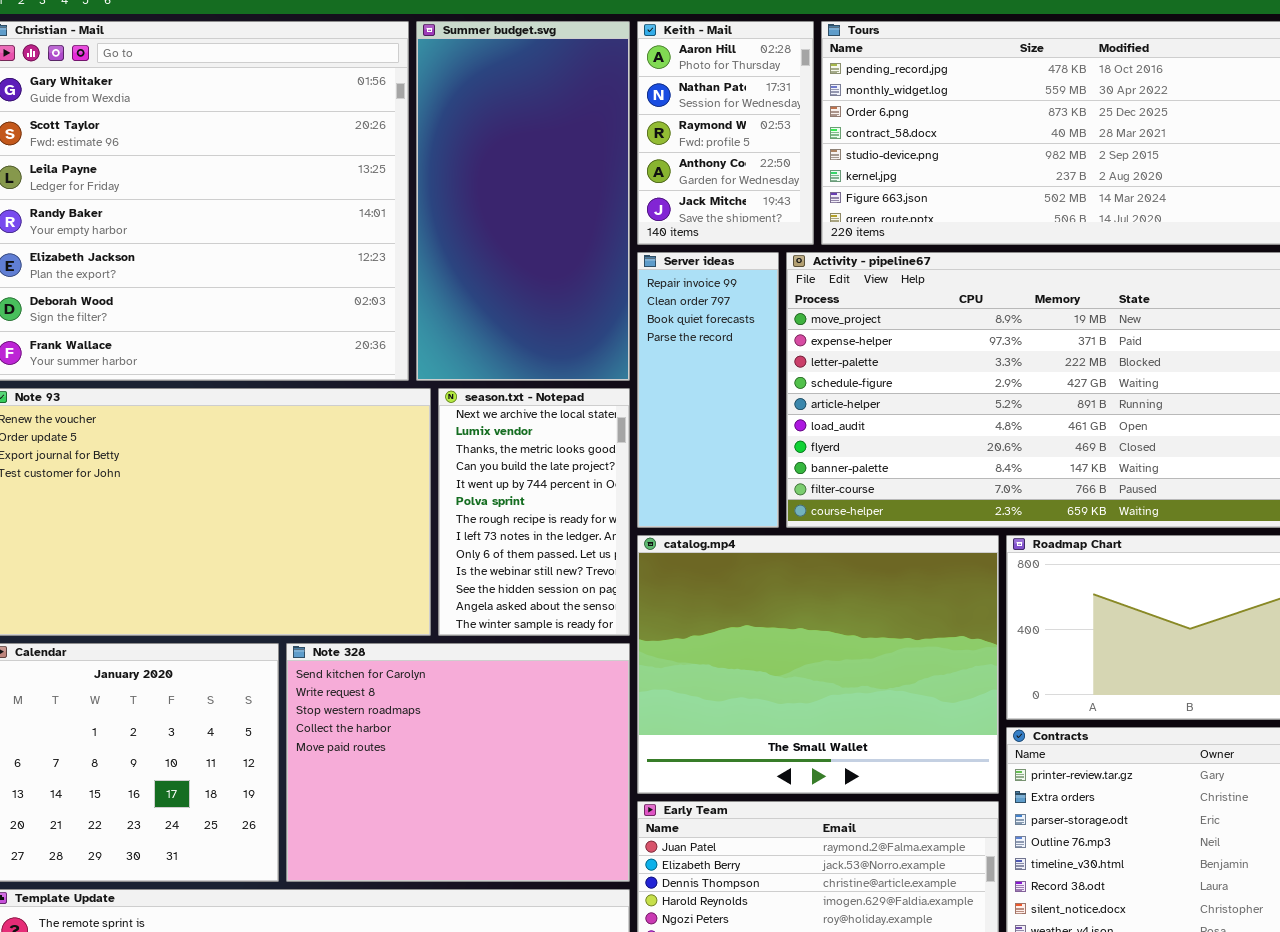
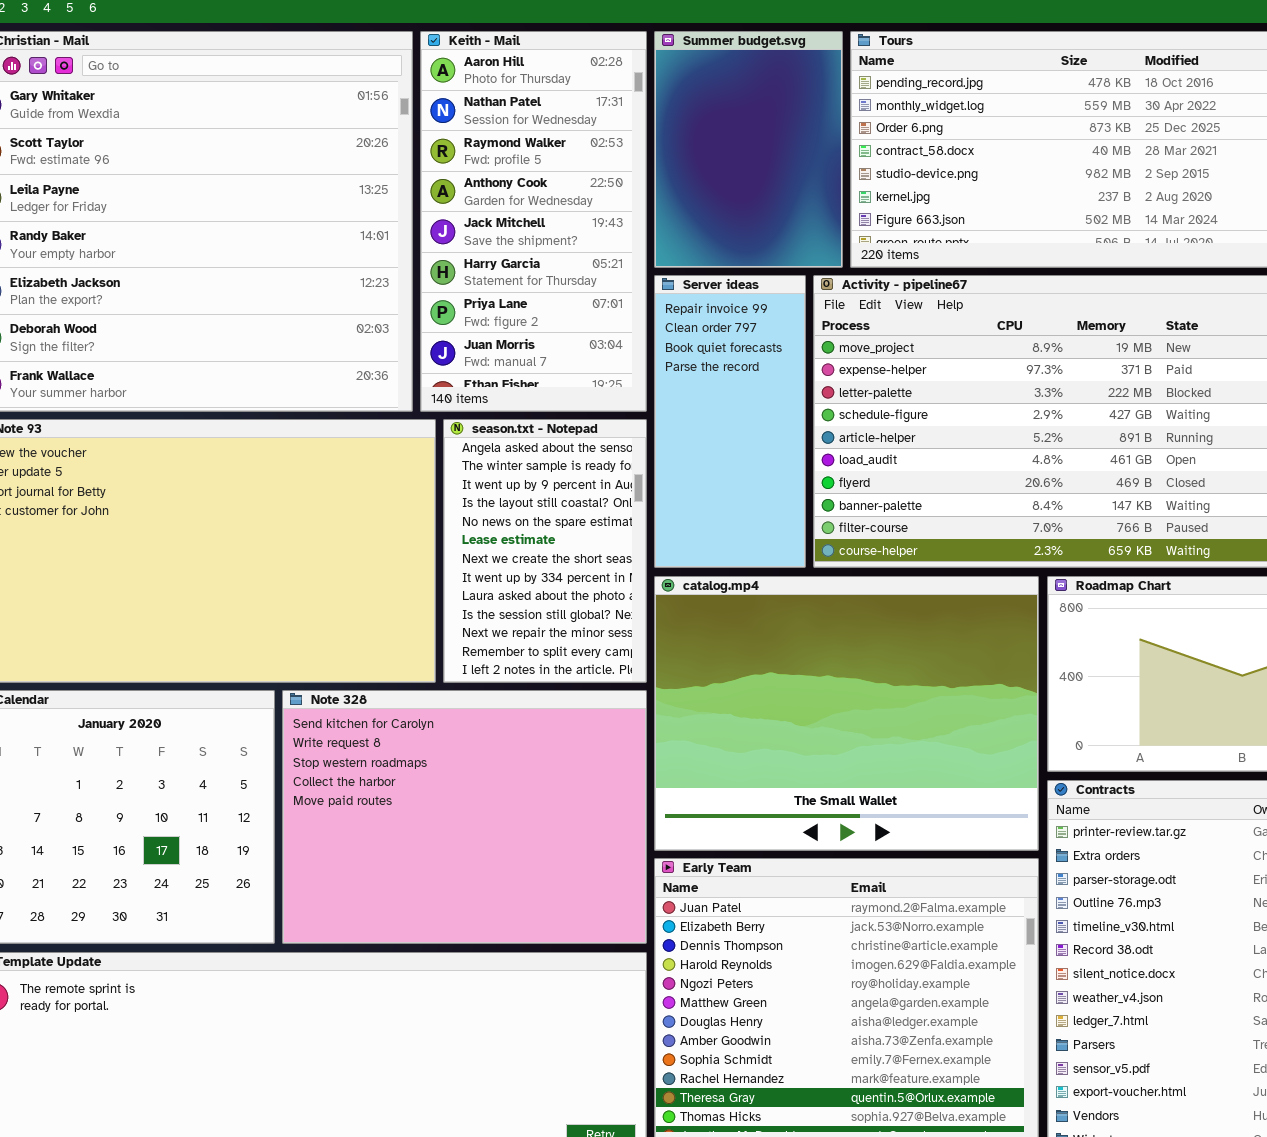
Summer budget.svg: [416,21,630,381] -> [654,31,843,268], moved, resized
Keith - Mail: [637,21,814,245] -> [420,31,647,412], moved, resized
season.txt - Notepad: [438,388,630,636] -> [443,419,647,683], scrolled down 11 rows

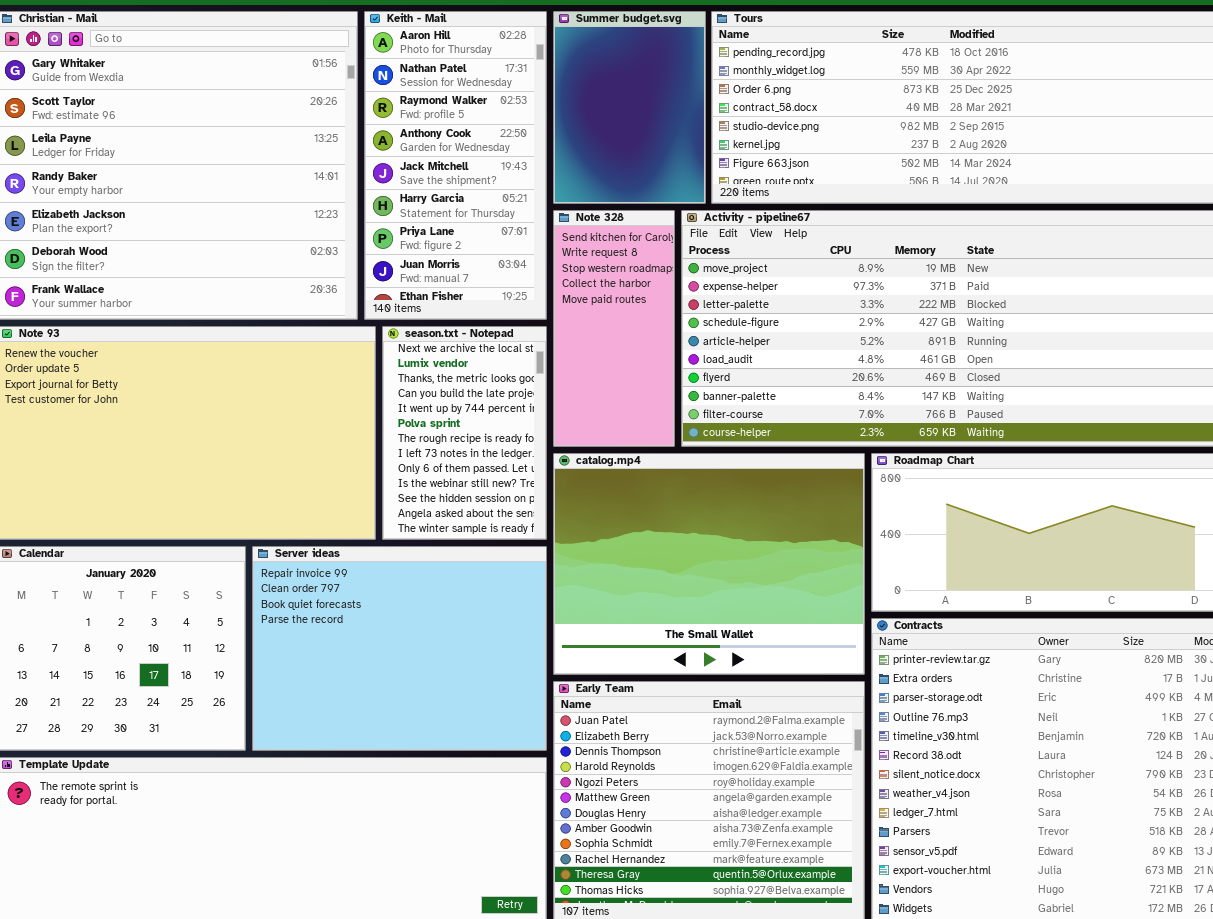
Server ideas: [654,275,806,568] -> [252,546,547,751], moved, resized
season.txt - Notepad: [443,419,647,683] -> [382,326,547,540], scrolled up 11 rows
Note 328: [282,690,647,944] -> [553,210,675,447], moved, resized

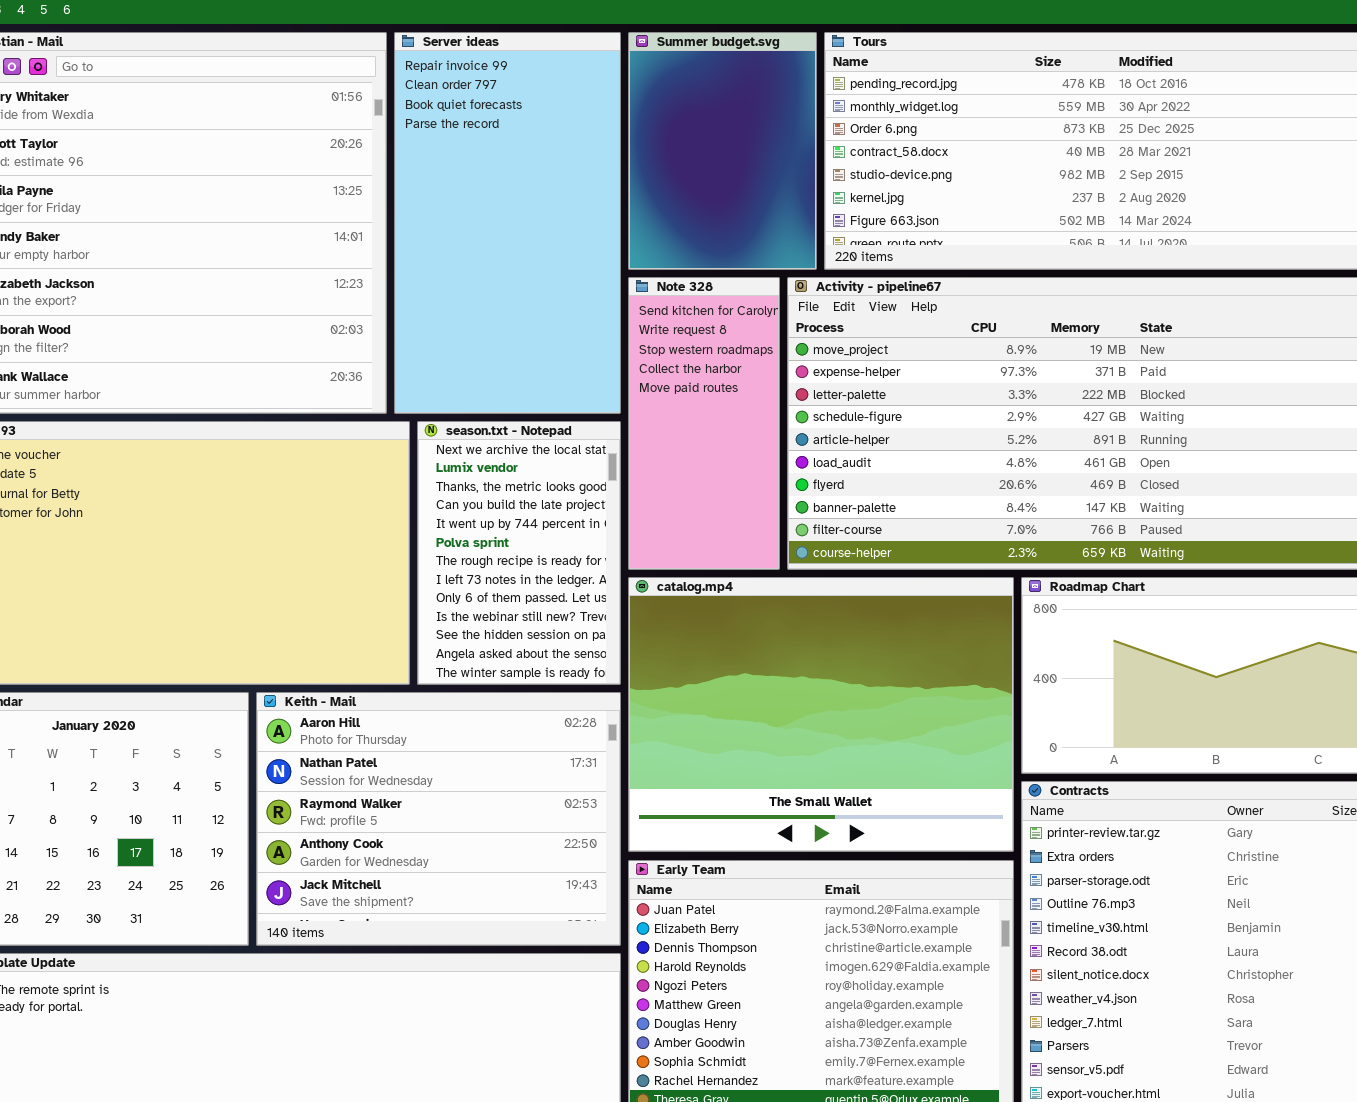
Keith - Mail: [364,11,547,320] -> [256,692,621,946], moved, resized
Server ideas: [252,546,547,751] -> [394,32,621,414], moved, resized

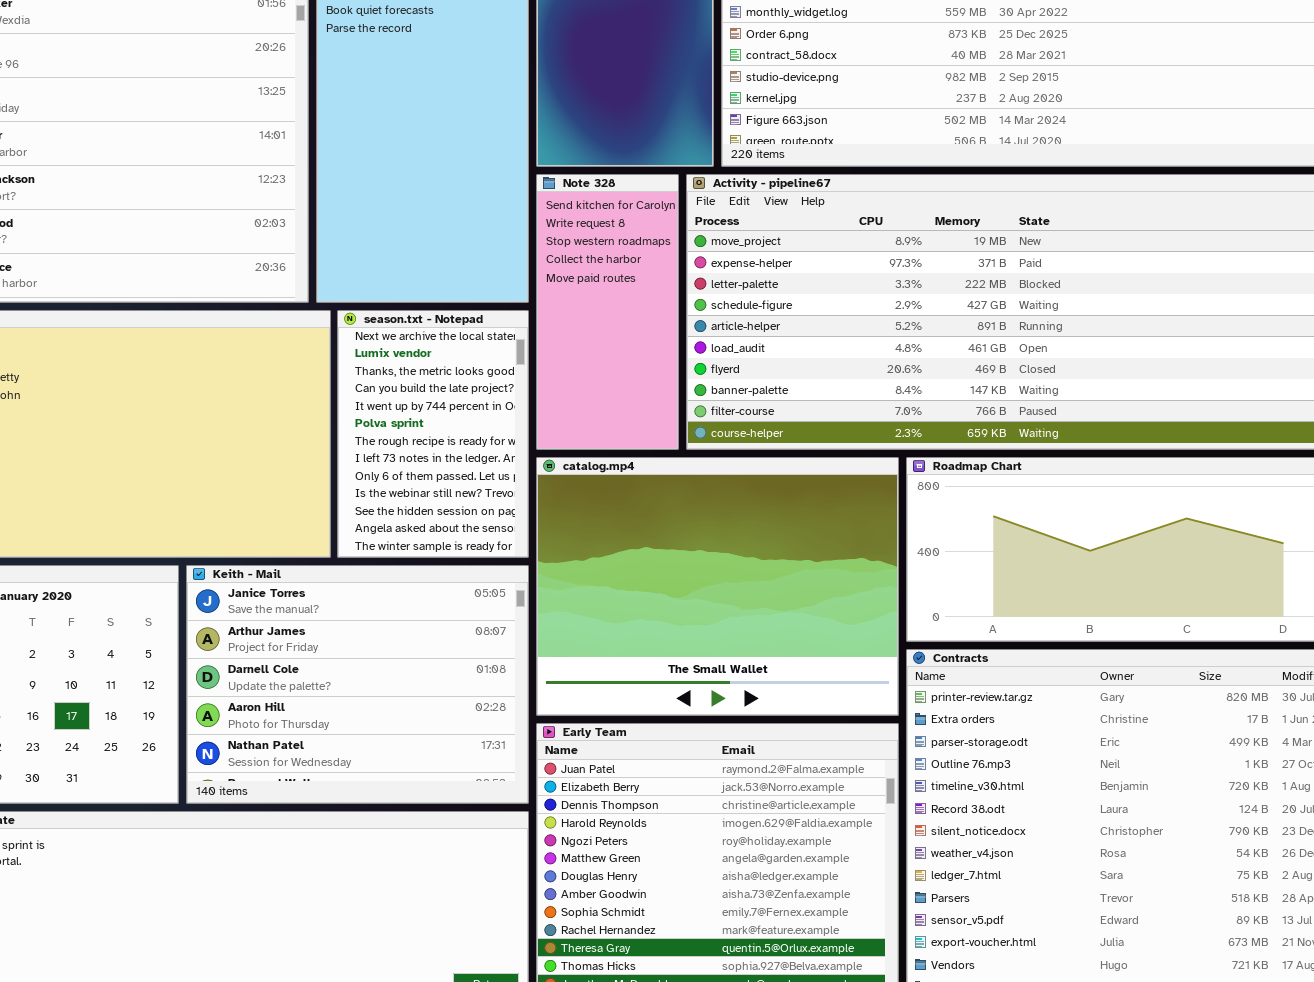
Keith - Mail: [256,692,621,946] -> [186,565,529,804], scrolled up 3 rows

